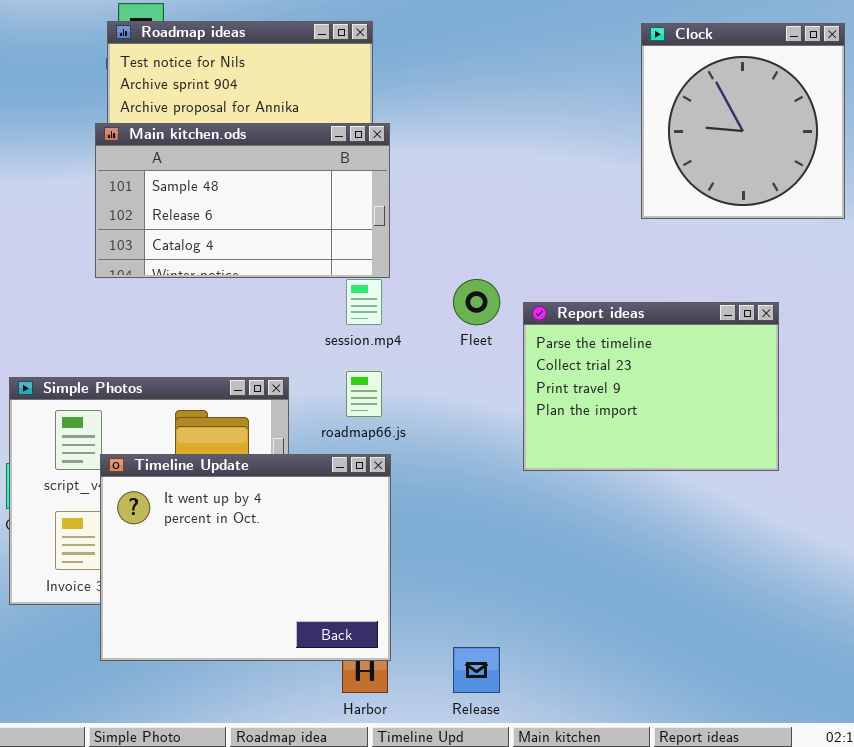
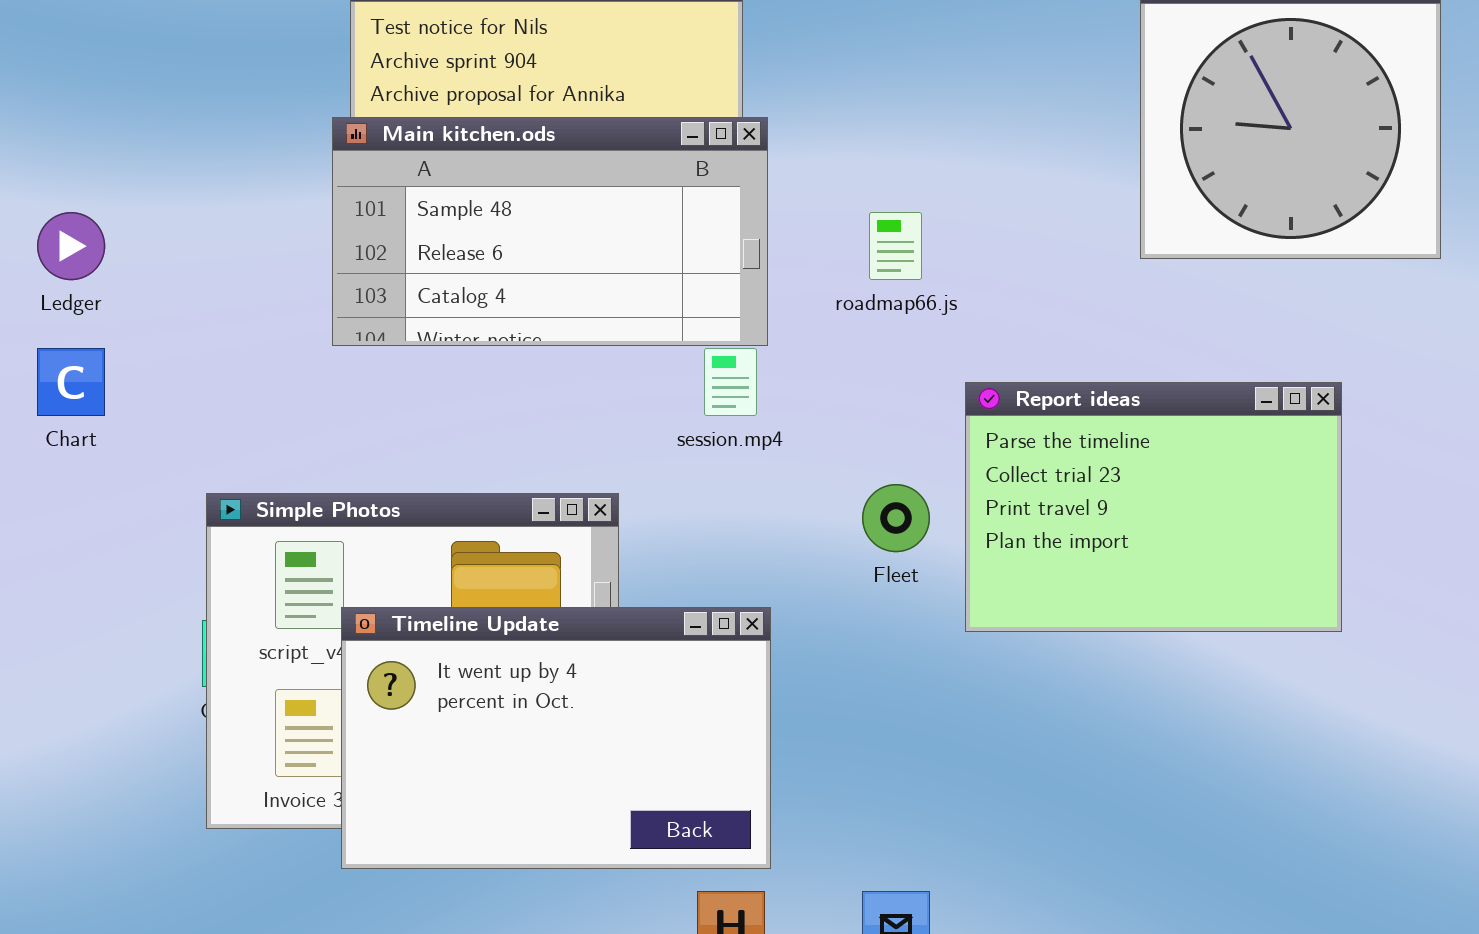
Fleet: [453,279,500,325] -> [862,484,930,552], moved
roadmap66.js: [346,371,382,417] -> [869,212,922,280], moved
Timeline Update: [100,454,391,661] -> [341,607,771,869], resized

